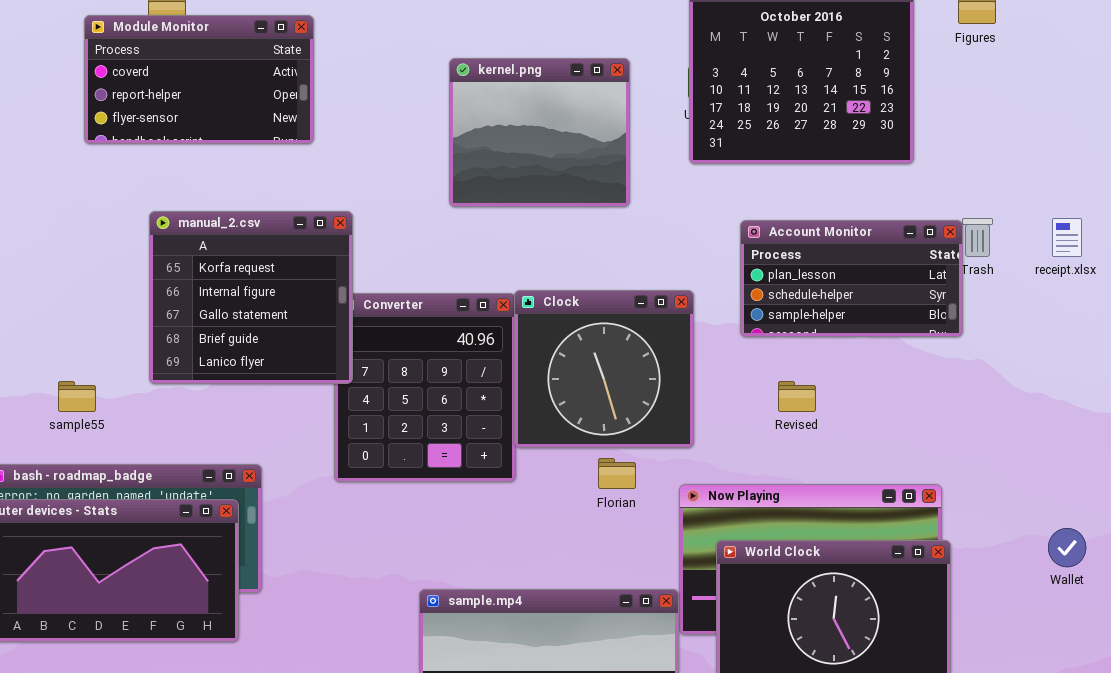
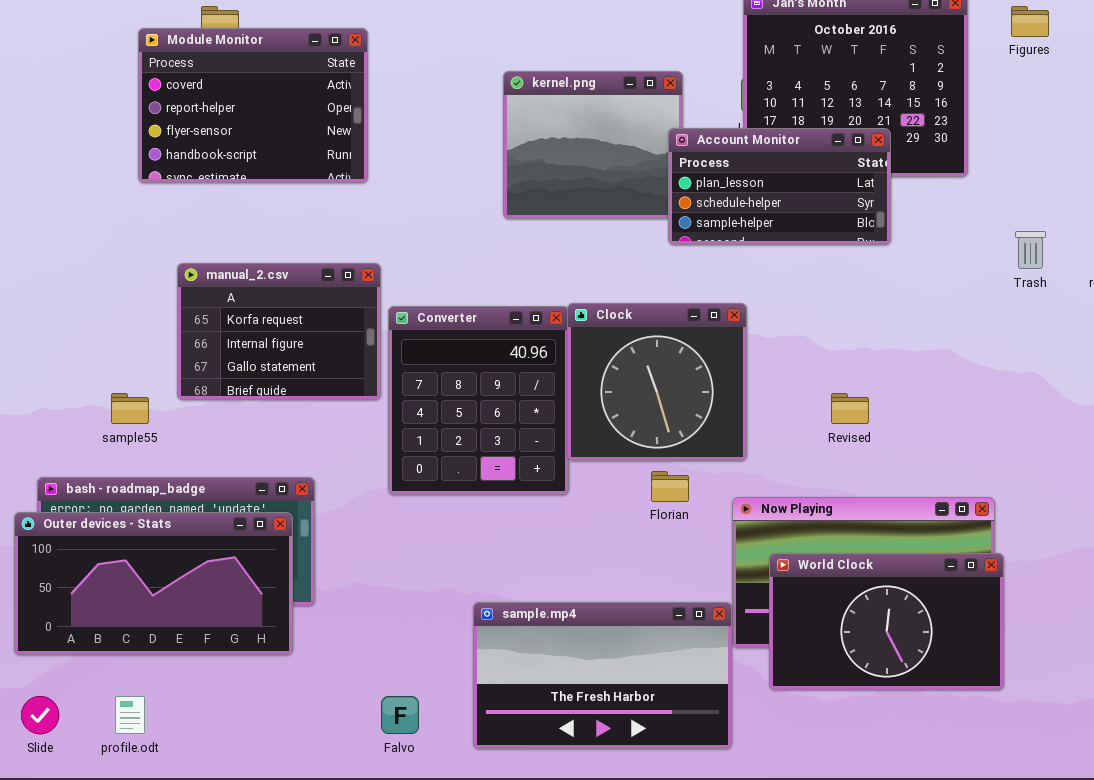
Module Monitor: [84,15,314,144] -> [138,28,368,183], resized
manual_2.csv: [149,211,353,384] -> [177,263,381,400], moved, resized
Account Monitor: [740,220,963,337] -> [668,128,891,245], moved

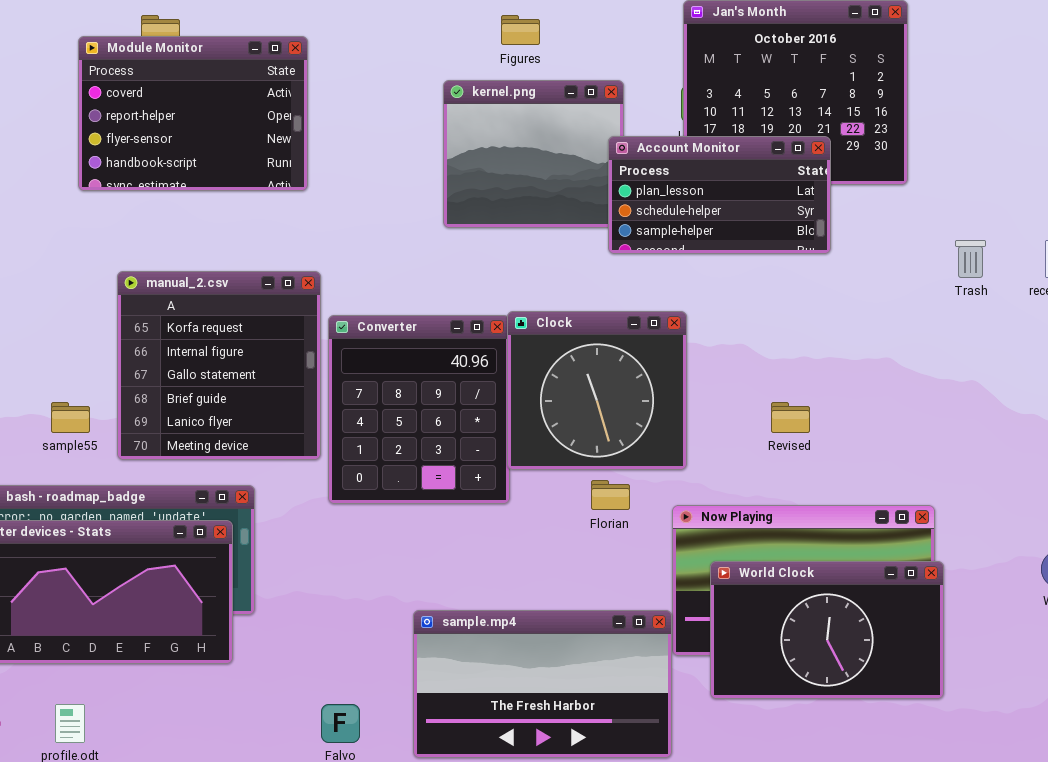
Figures: [1011,6,1049,37] -> [501,15,540,45], moved
manual_2.csv: [177,263,381,400] -> [117,271,321,460], resized

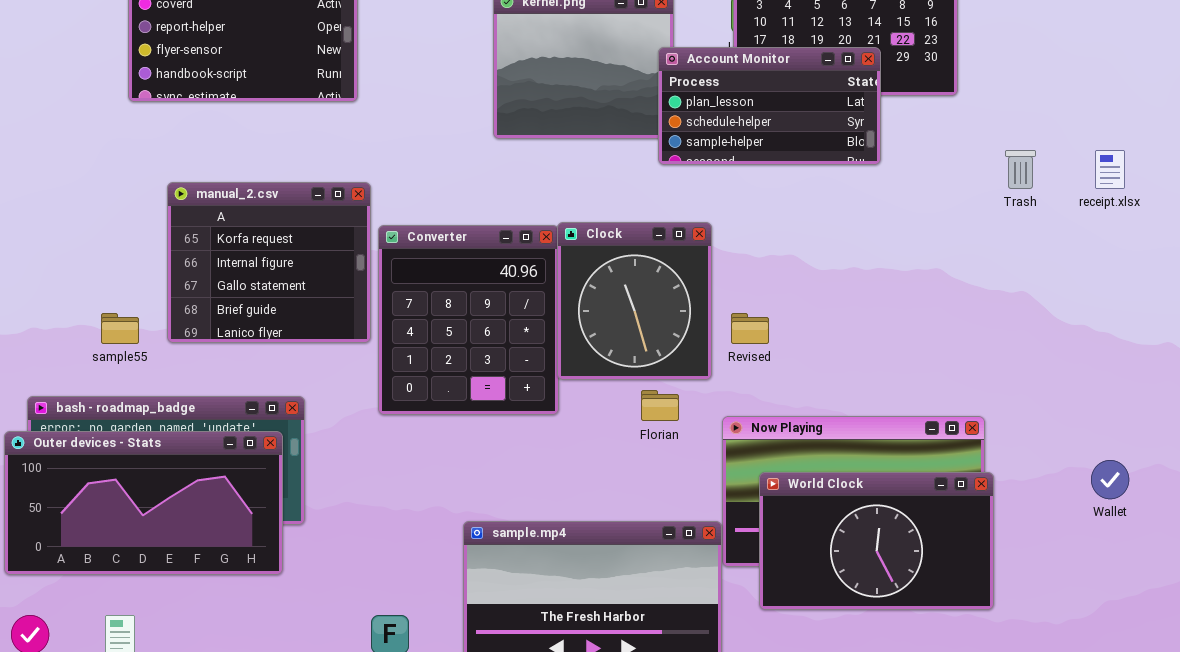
manual_2.csv: [117,271,321,460] -> [167,182,371,343], resized
Clock: [507,311,687,470] -> [557,222,712,380], resized
Revised: [771,402,810,433] -> [731,313,769,344], moved

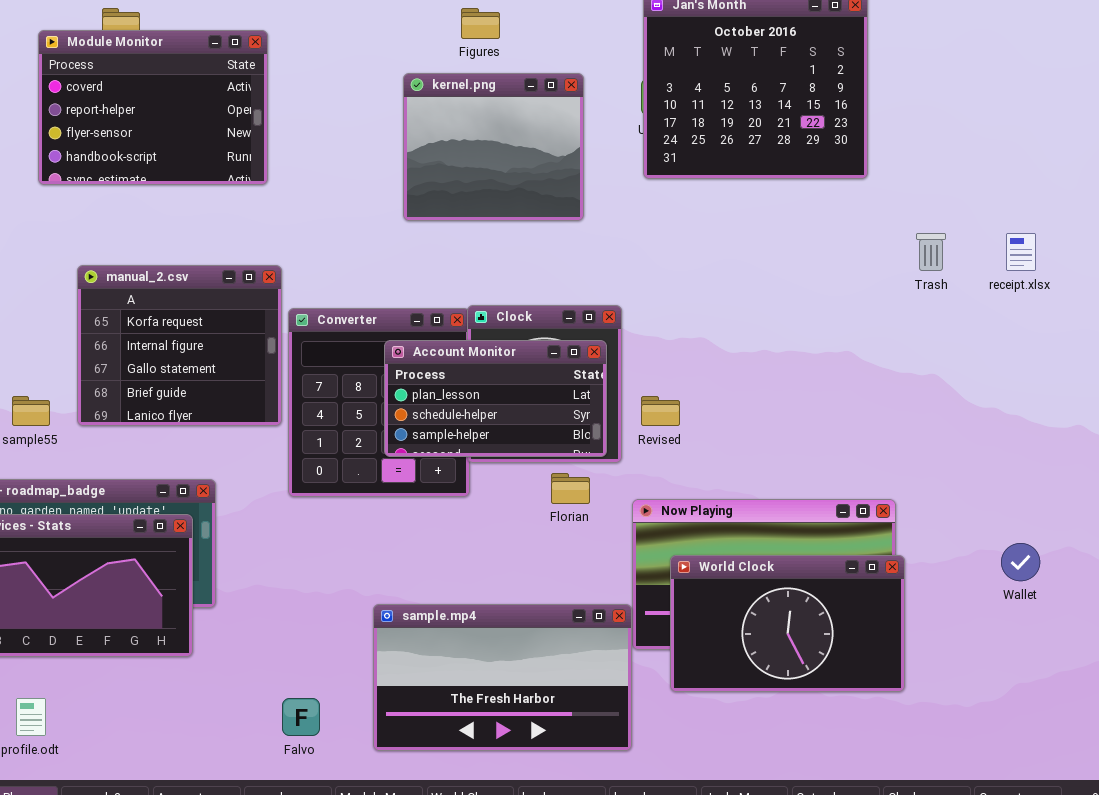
Account Monitor: [658,47,881,165] -> [384,340,607,457], moved

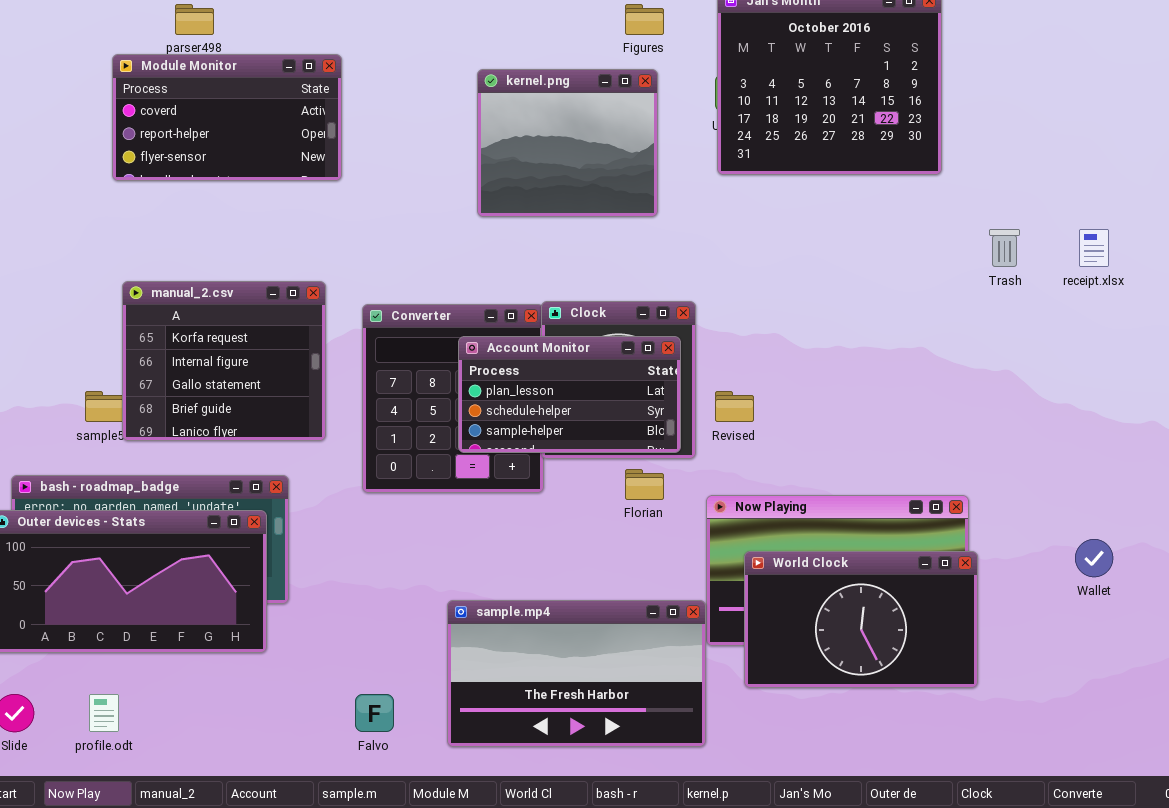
Figures: [461,8,500,39] -> [625,4,664,35], moved
Module Monitor: [38,30,268,185] -> [112,54,342,181], resized
manual_2.csv: [77,265,282,426] -> [122,281,326,441], moved

